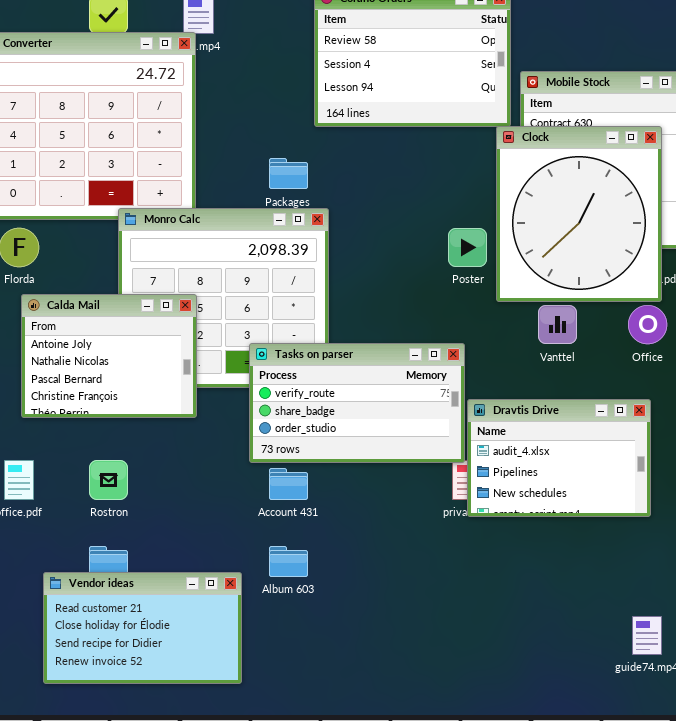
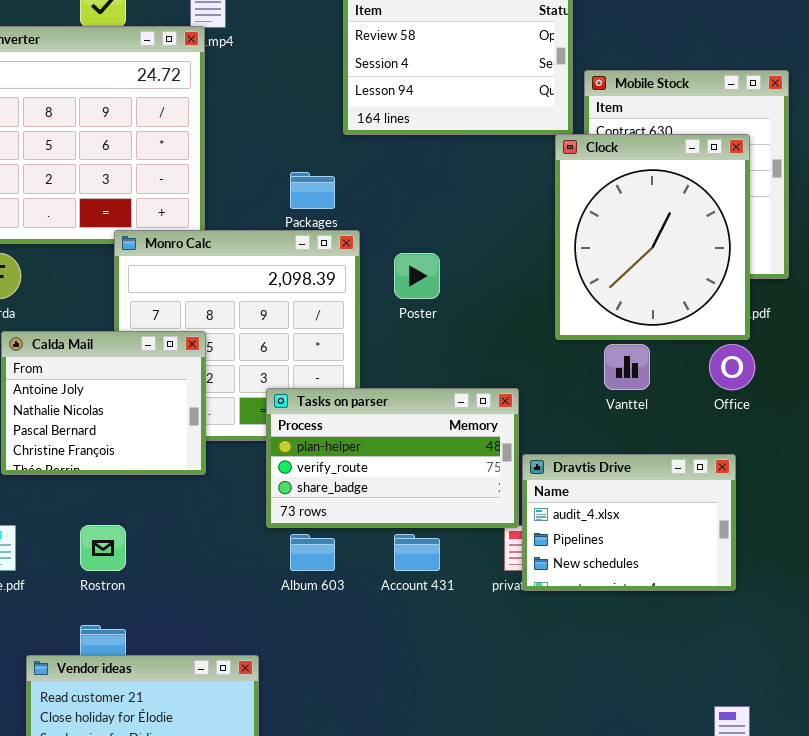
Poster: [448,228,487,267] -> [394,253,440,299], moved
Tasks on parser: [249,343,465,463] -> [266,388,519,528], scrolled up 1 row
Account 431: [269,468,308,500] -> [394,534,440,571], moved
Album 603: [269,546,308,577] -> [290,534,335,571], moved

